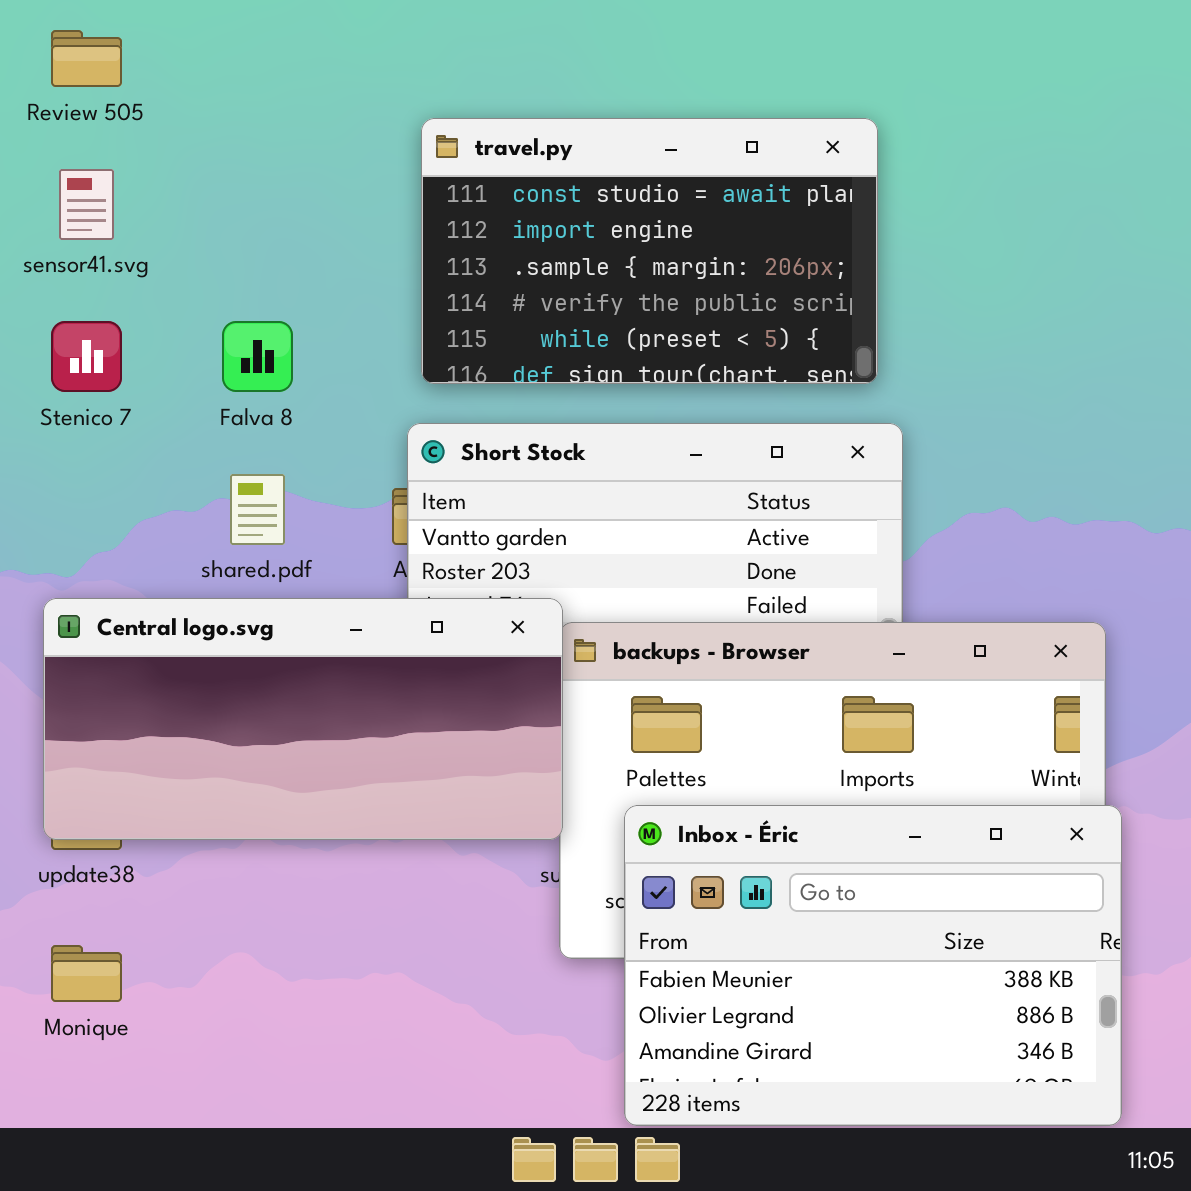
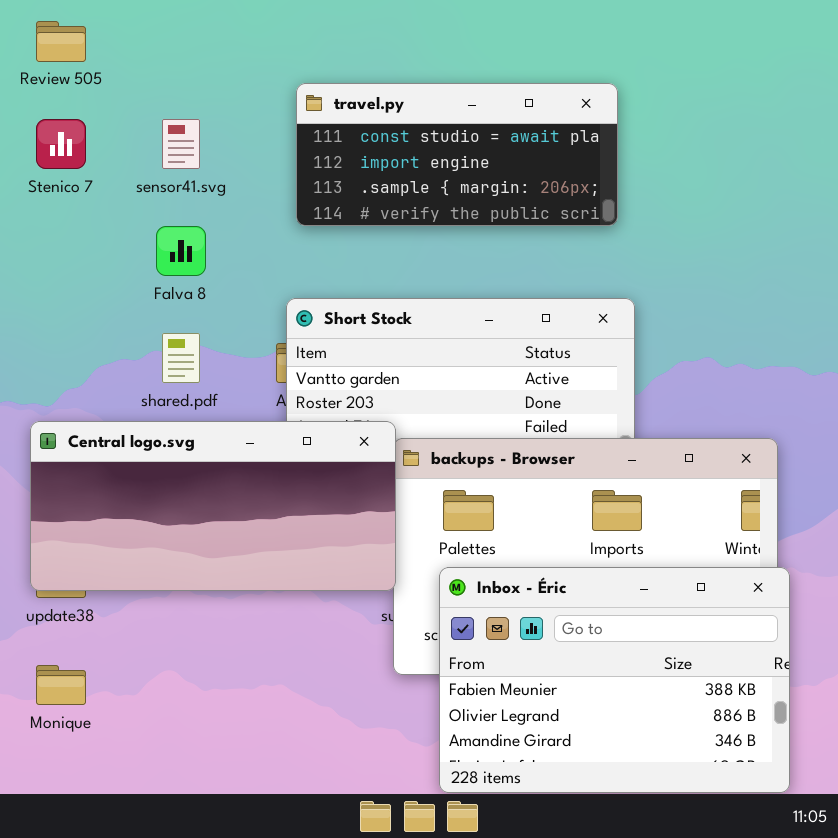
travel.py: [421,118,878,384] -> [296,83,618,226], resized
sensor41.svg: [59,169,114,240] -> [162,119,200,169], moved
Stenico 7: [51,321,122,392] -> [36,119,86,169], moved

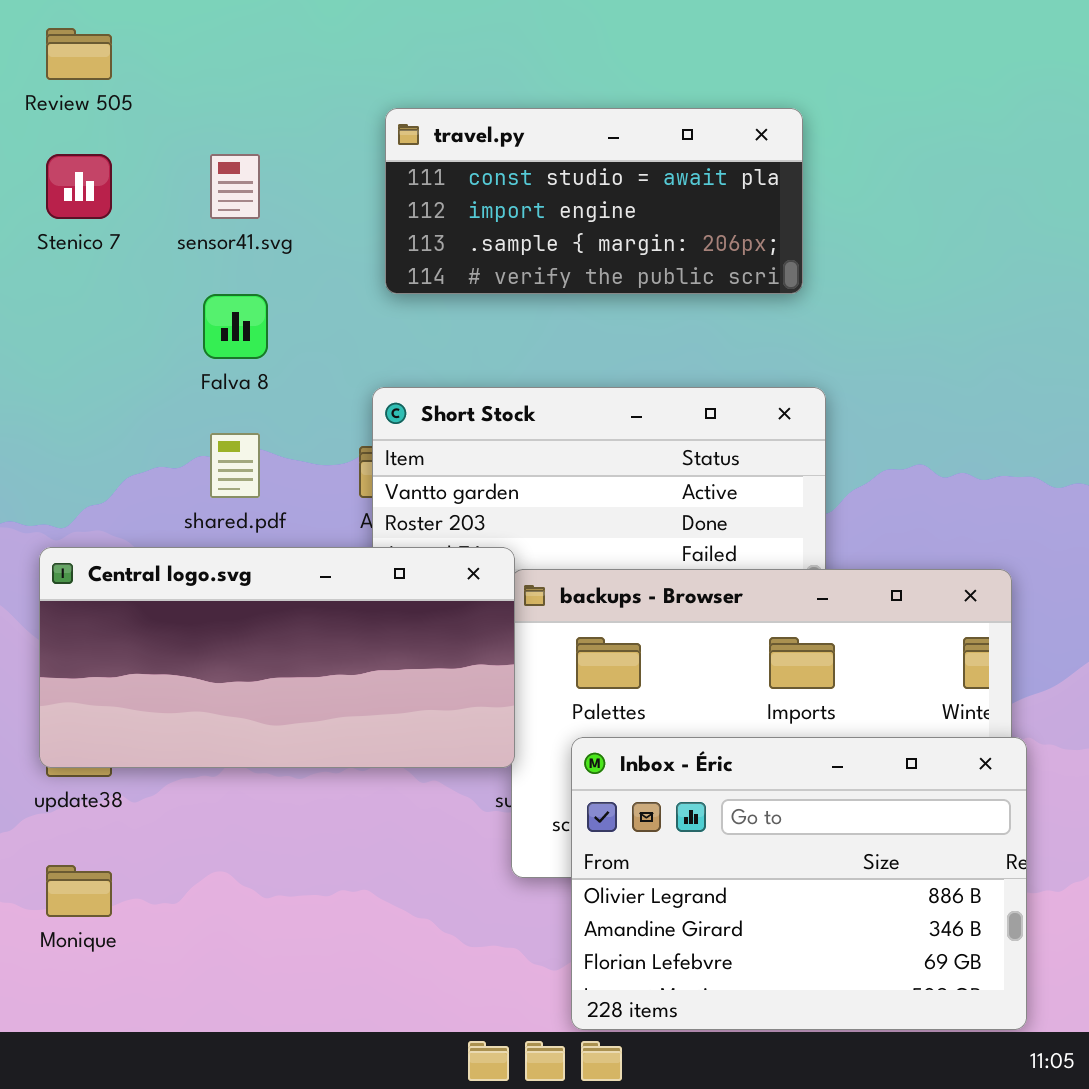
Inbox - Éric: [439,567,790,793] -> [571,737,1027,1030], scrolled down 1 row

